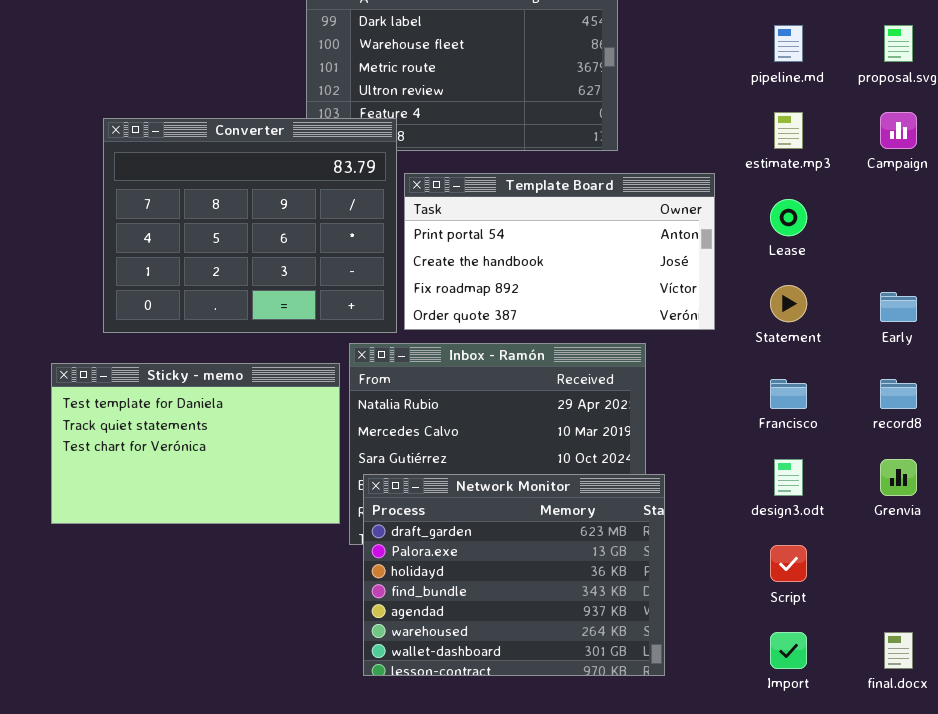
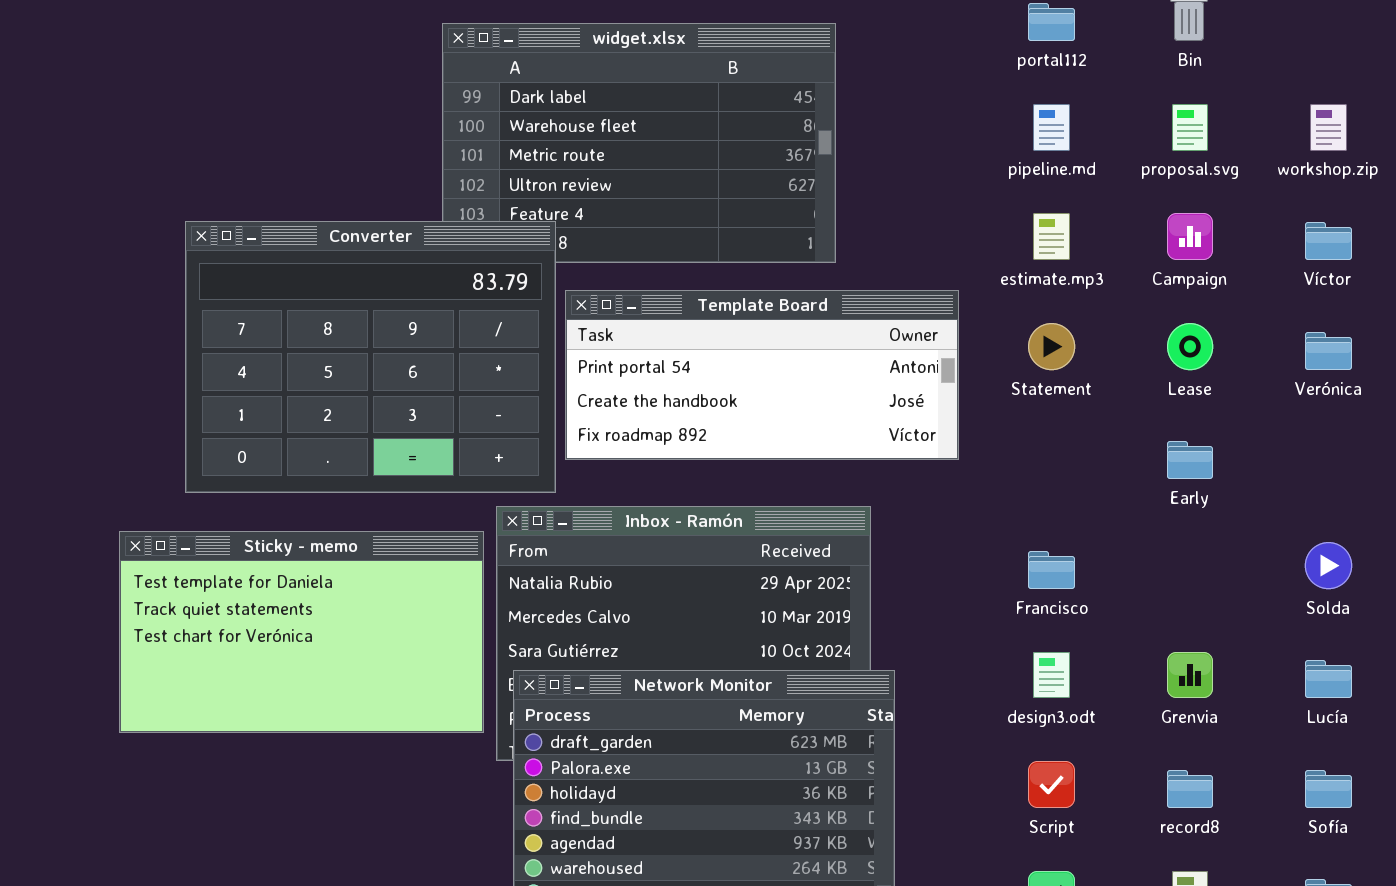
Template Board: [404,173,715,330] -> [565,290,959,460], resized
Lease: [770,199,807,236] -> [1167,323,1213,370], moved
Statement: [770,285,807,322] -> [1028,323,1075,370], moved
record8: [880,379,917,409] -> [1167,770,1213,808], moved

